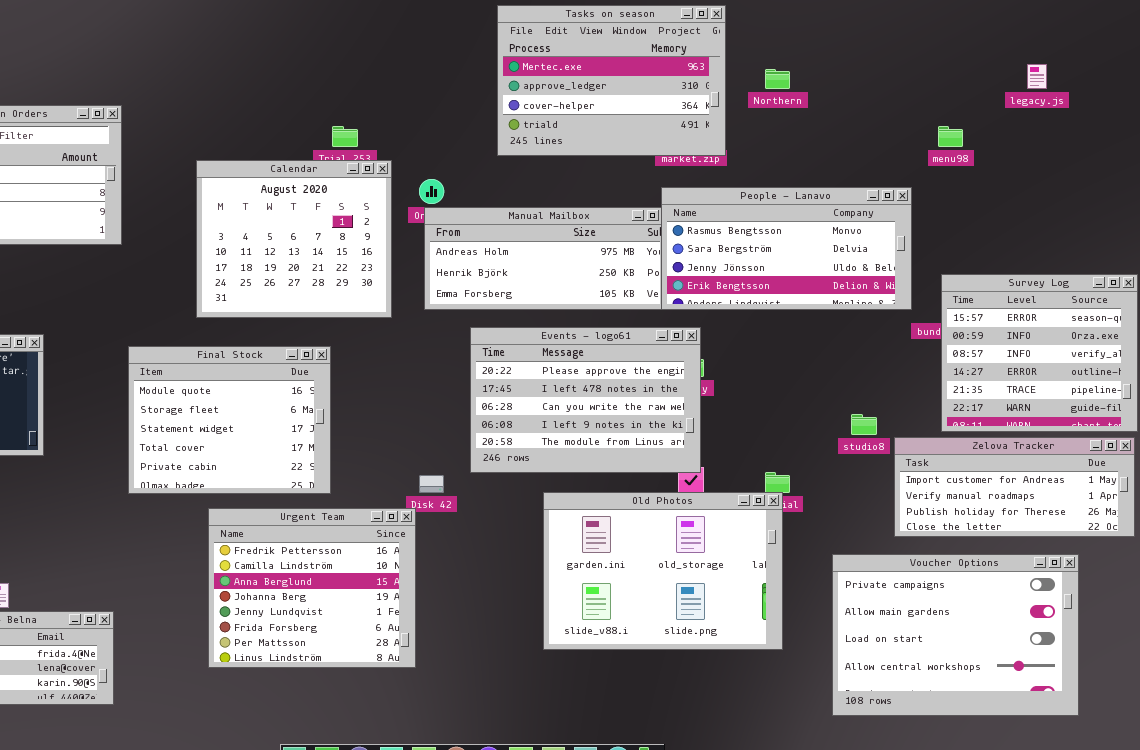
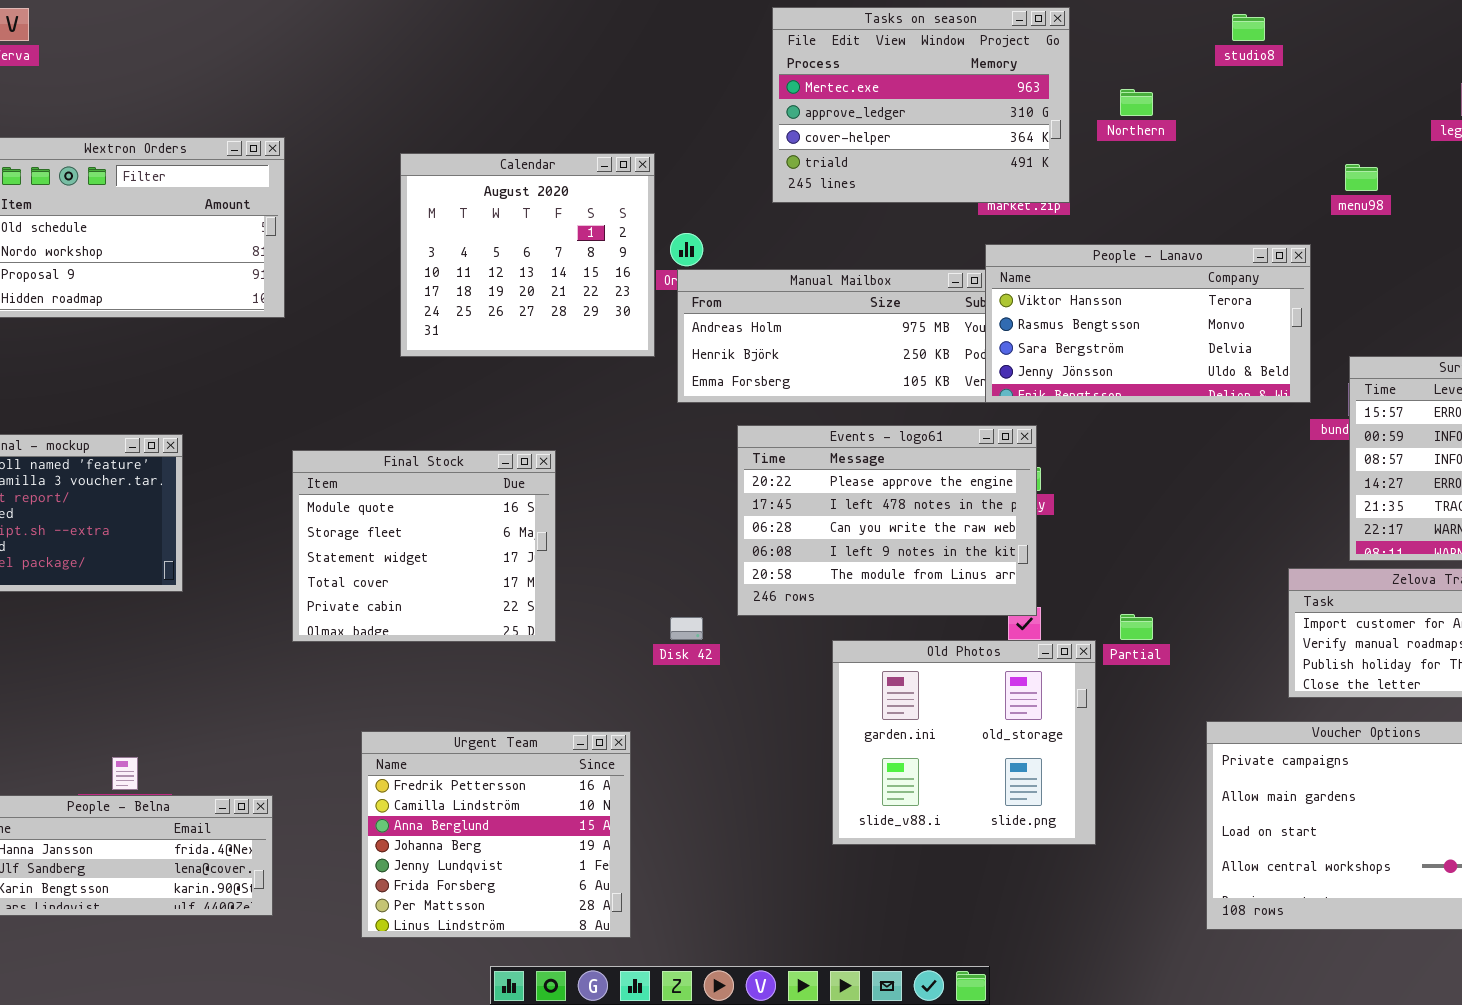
Calendar: [196,160,392,318] -> [400,153,655,357], moved
People - Lanavo: [661,187,912,310] -> [985,244,1311,403], scrolled up 1 row
studio8: [851,414,877,435] -> [1232,14,1265,41], moved
Old Photos: [543,492,783,650] -> [832,640,1096,845], resized
Urgent Team: [208,508,416,668] -> [361,731,631,938], moved

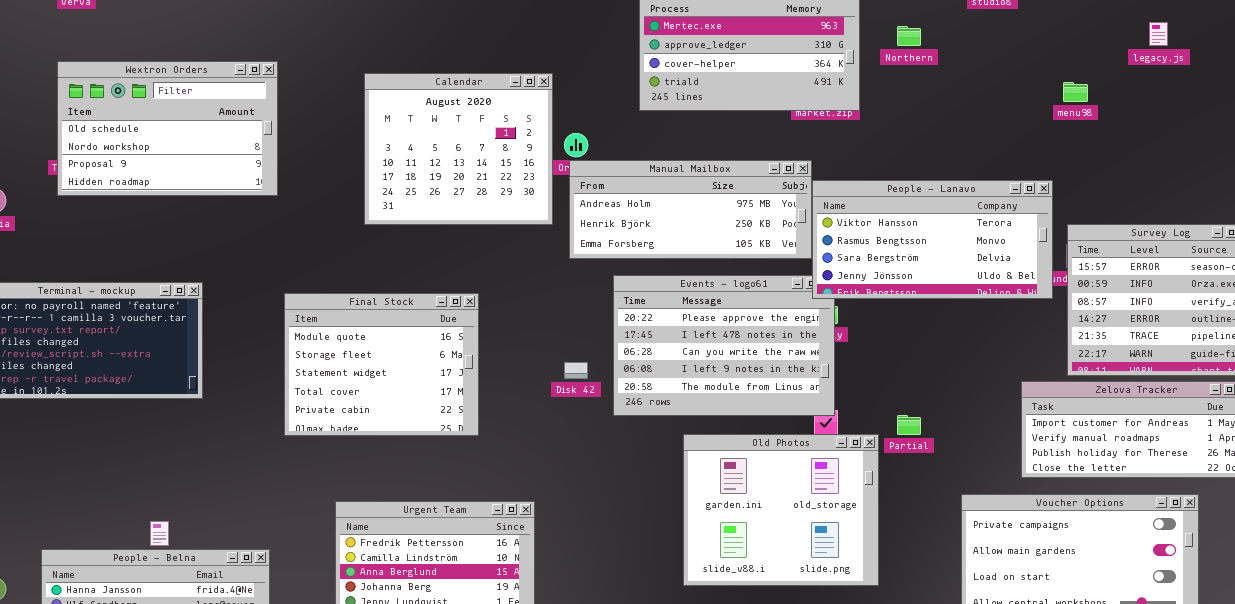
People - Lanavo: [985,244,1311,403] -> [812,180,1053,299], moved
Disk 42: [670,617,703,640] -> [564,362,588,379], moved

